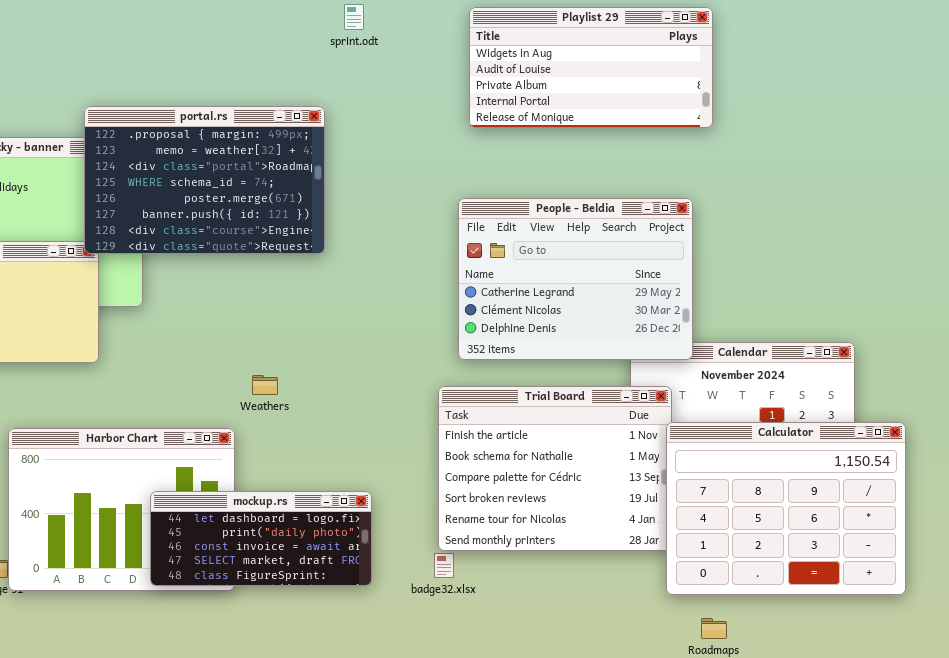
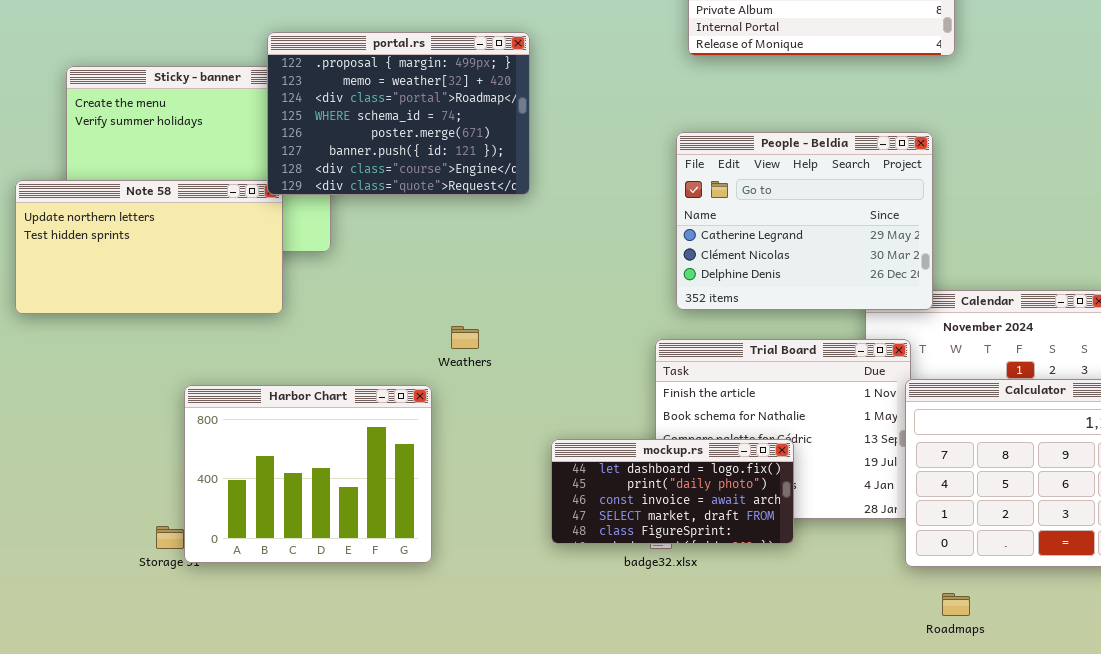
mockup.rs: [150,491,372,586] -> [551,439,794,544], moved

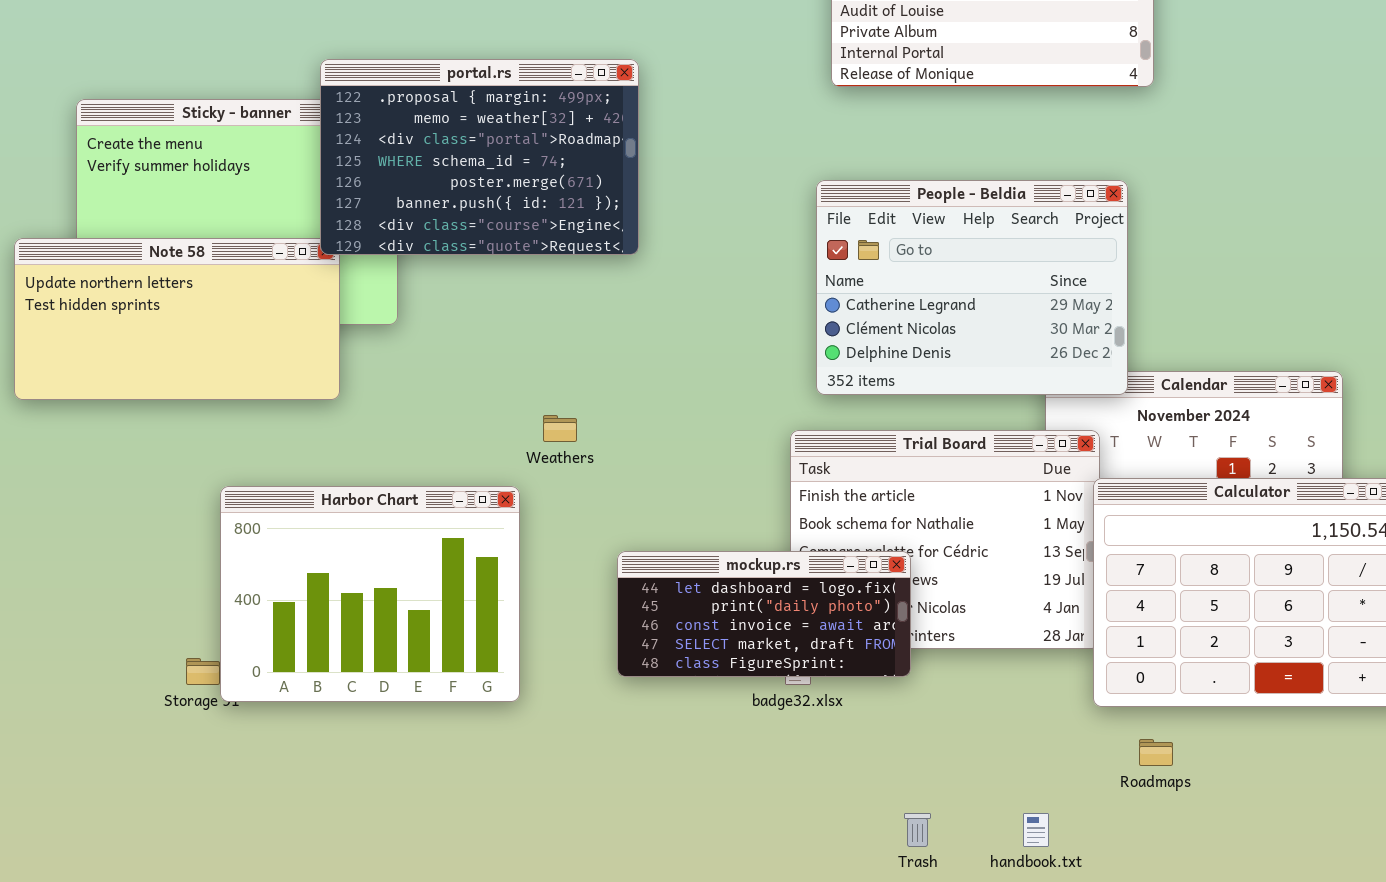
mockup.rs: [551,439,794,544] -> [617,551,911,677], moved

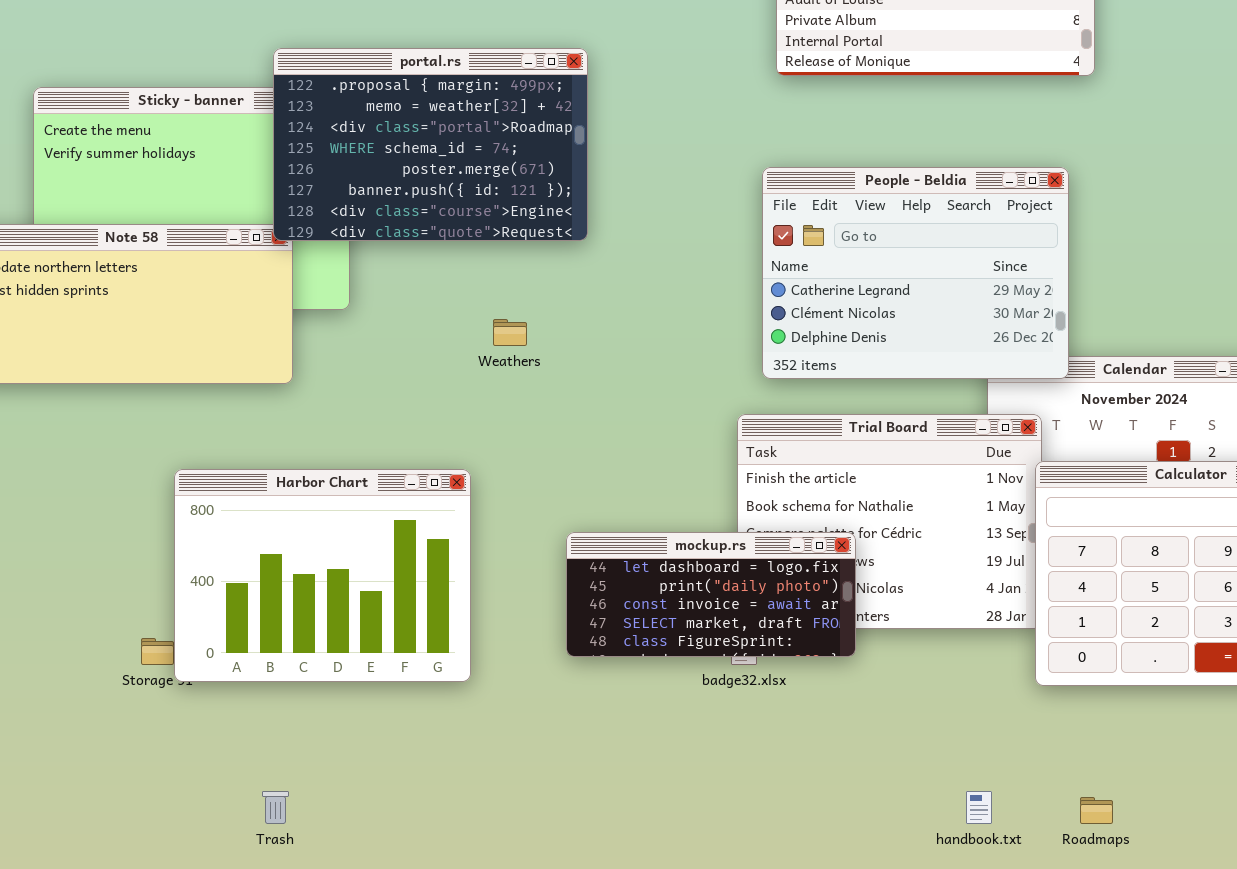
Weathers: [543,415,577,442] -> [493,319,527,346], moved
Roadmaps: [1139,739,1173,766] -> [1080,797,1113,824], moved
Trash: [904,813,931,847] -> [262,791,289,824], moved

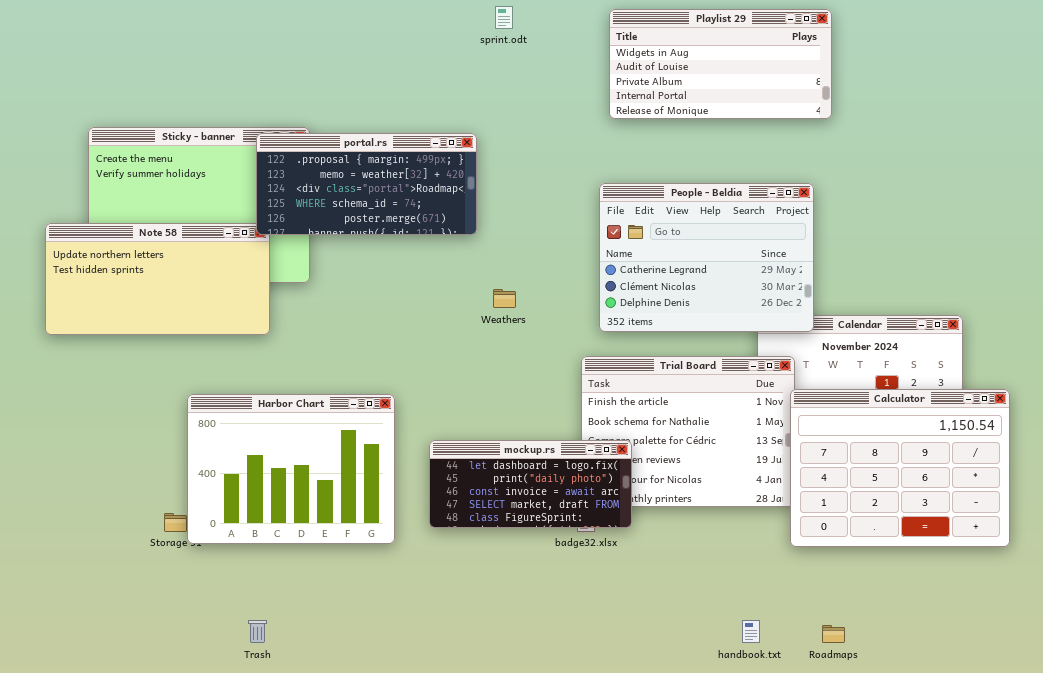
portal.rs: [273,48,588,241] -> [256,133,477,235], resized
Weathers: [493,319,527,346] -> [493,289,516,308], moved
mockup.rs: [566,532,856,657] -> [429,440,632,528], moved

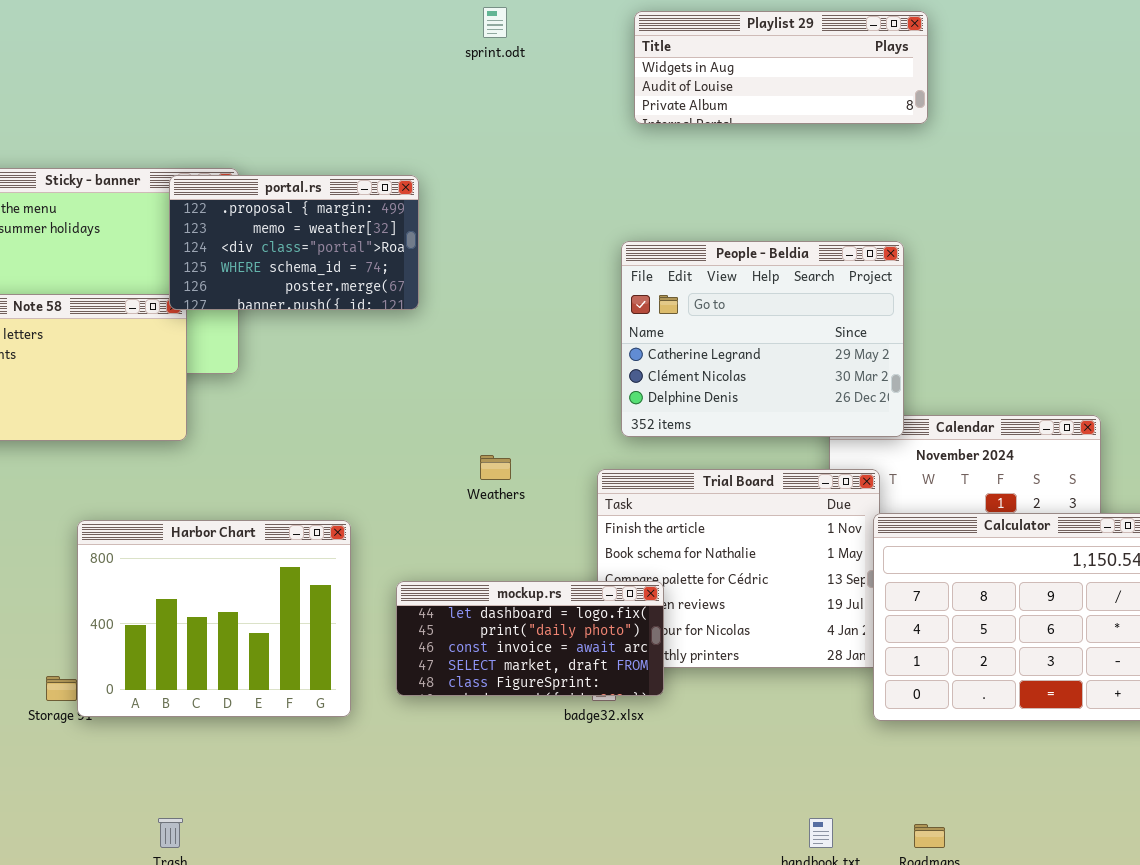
Playlist 29: [609,9,832,119] -> [634,11,928,124], resized
portal.rs: [256,133,477,235] -> [169,175,419,310], resized
Weathers: [493,289,516,308] -> [480,455,511,480], moved

